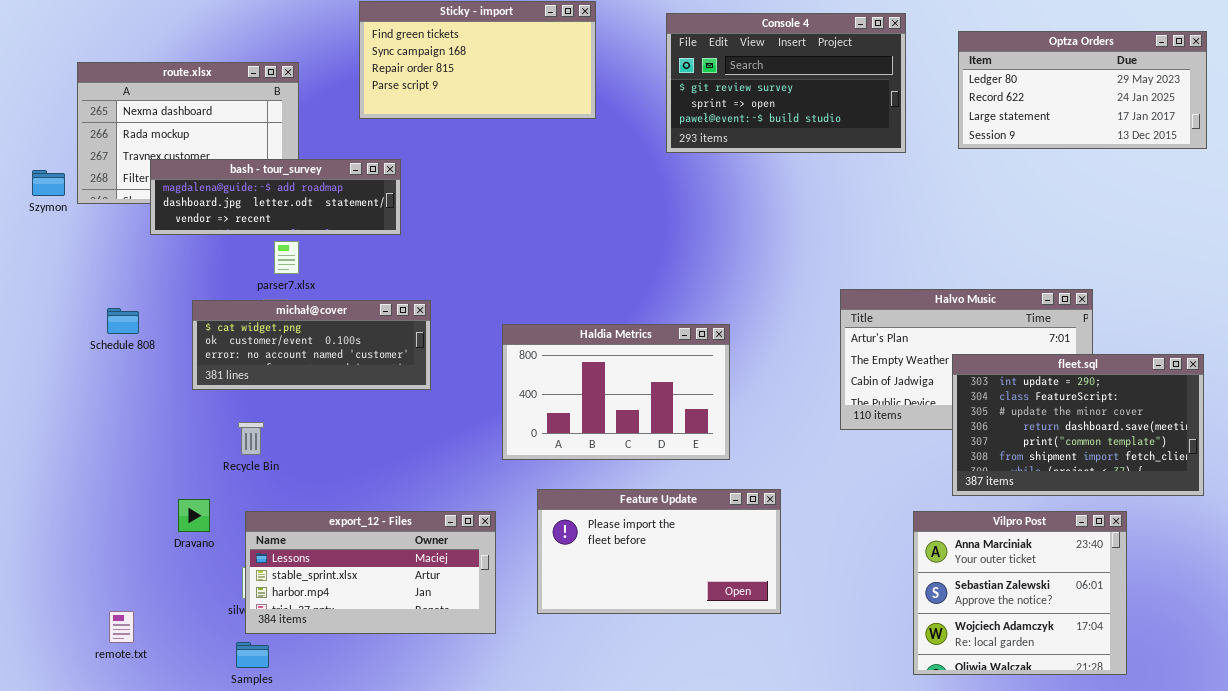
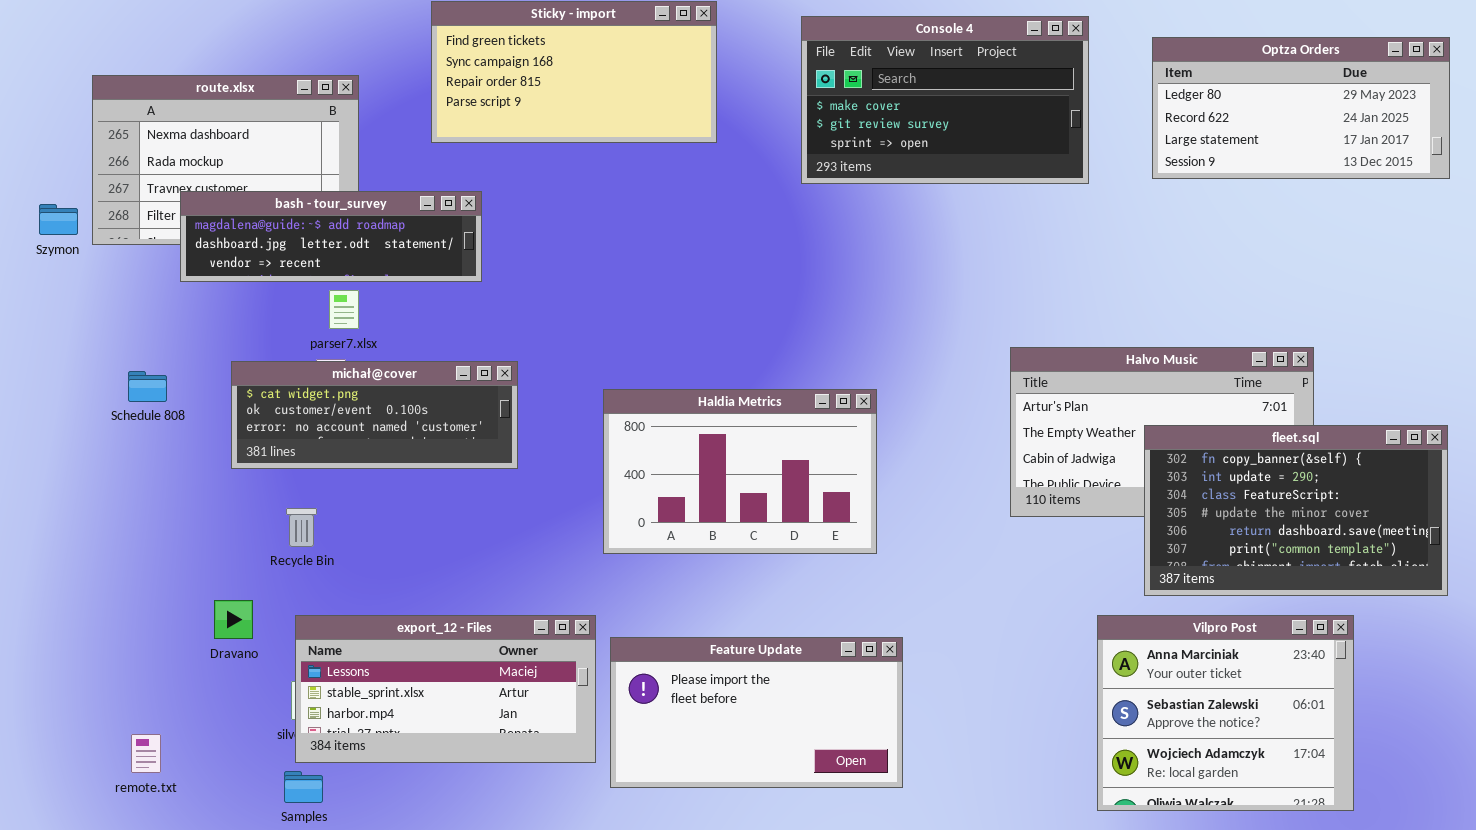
Console 4: [666,13,906,153] -> [801,16,1089,184], scrolled up 1 row
fleet.sql: [952,354,1204,496] -> [1144,425,1448,596], scrolled up 1 row
Feature Update: [537,489,781,614] -> [610,637,903,788], moved

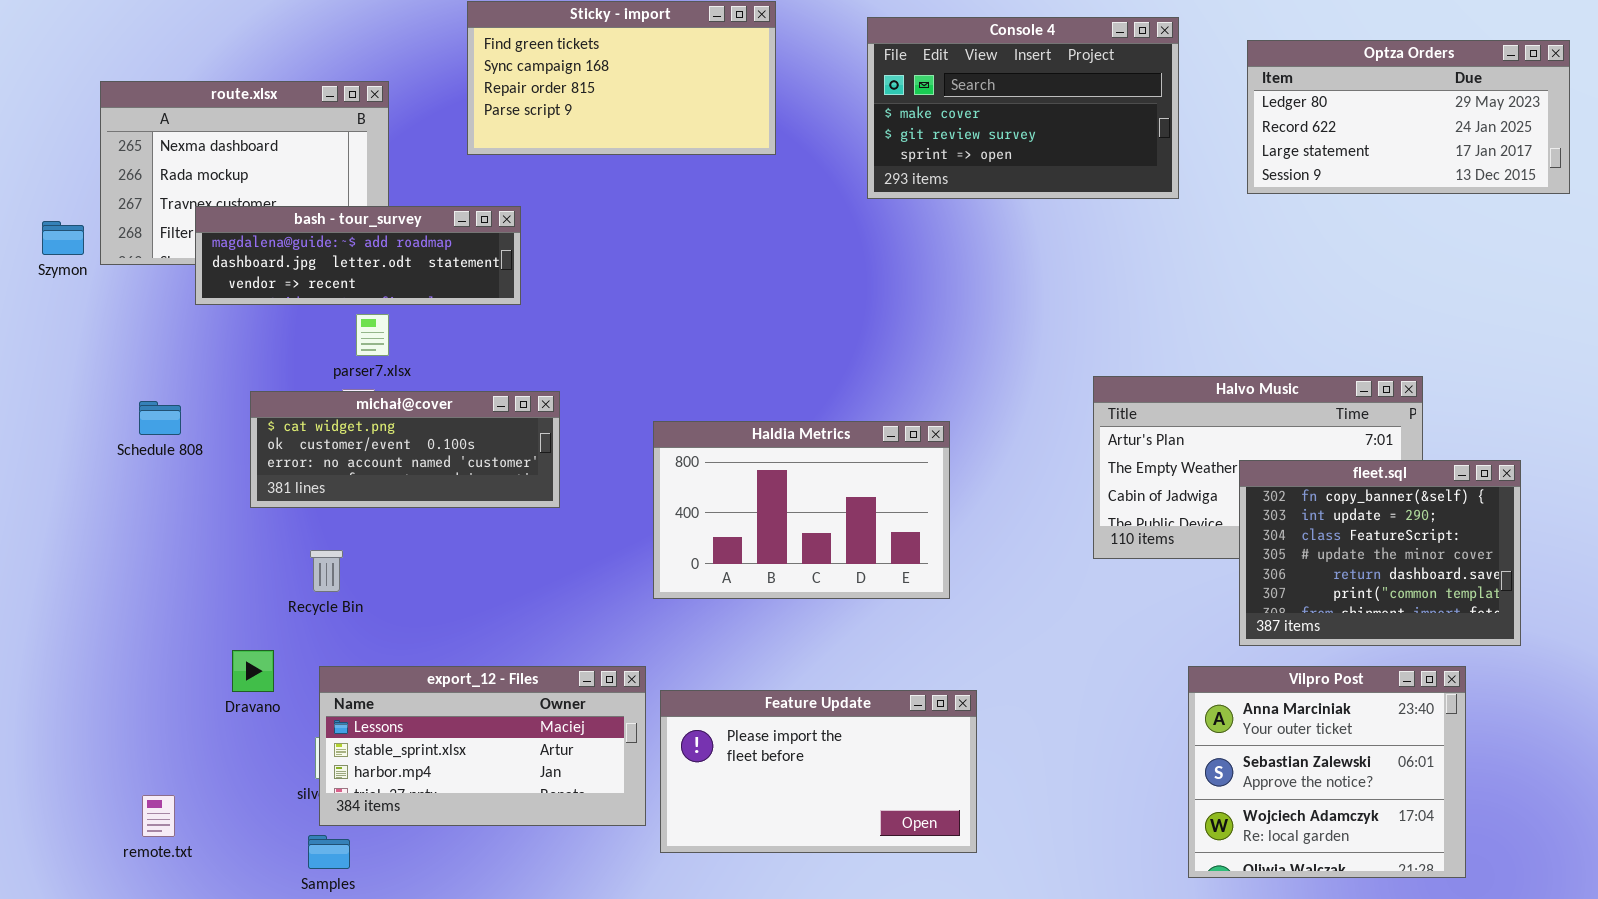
fleet.sql: [1144,425,1448,596] -> [1239,460,1521,646], resized

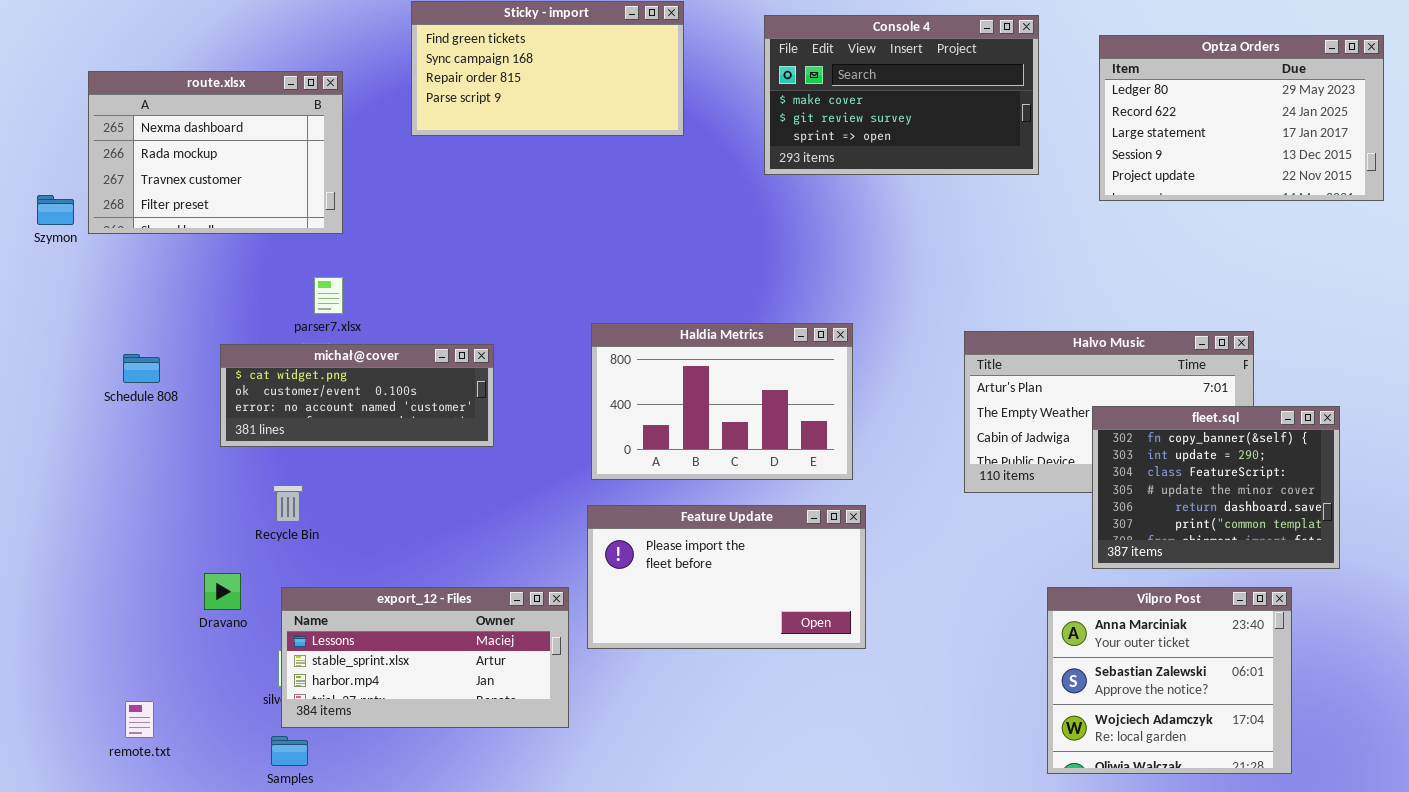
Optza Orders: [1247,40,1570,194] -> [1099,35,1384,201], resized
bash - tour_survey: [195,206,521,305] -> none, closed
Haldia Metrics: [653,421,950,599] -> [591,323,853,480], moved
Feature Update: [660,690,977,853] -> [587,505,866,649], moved

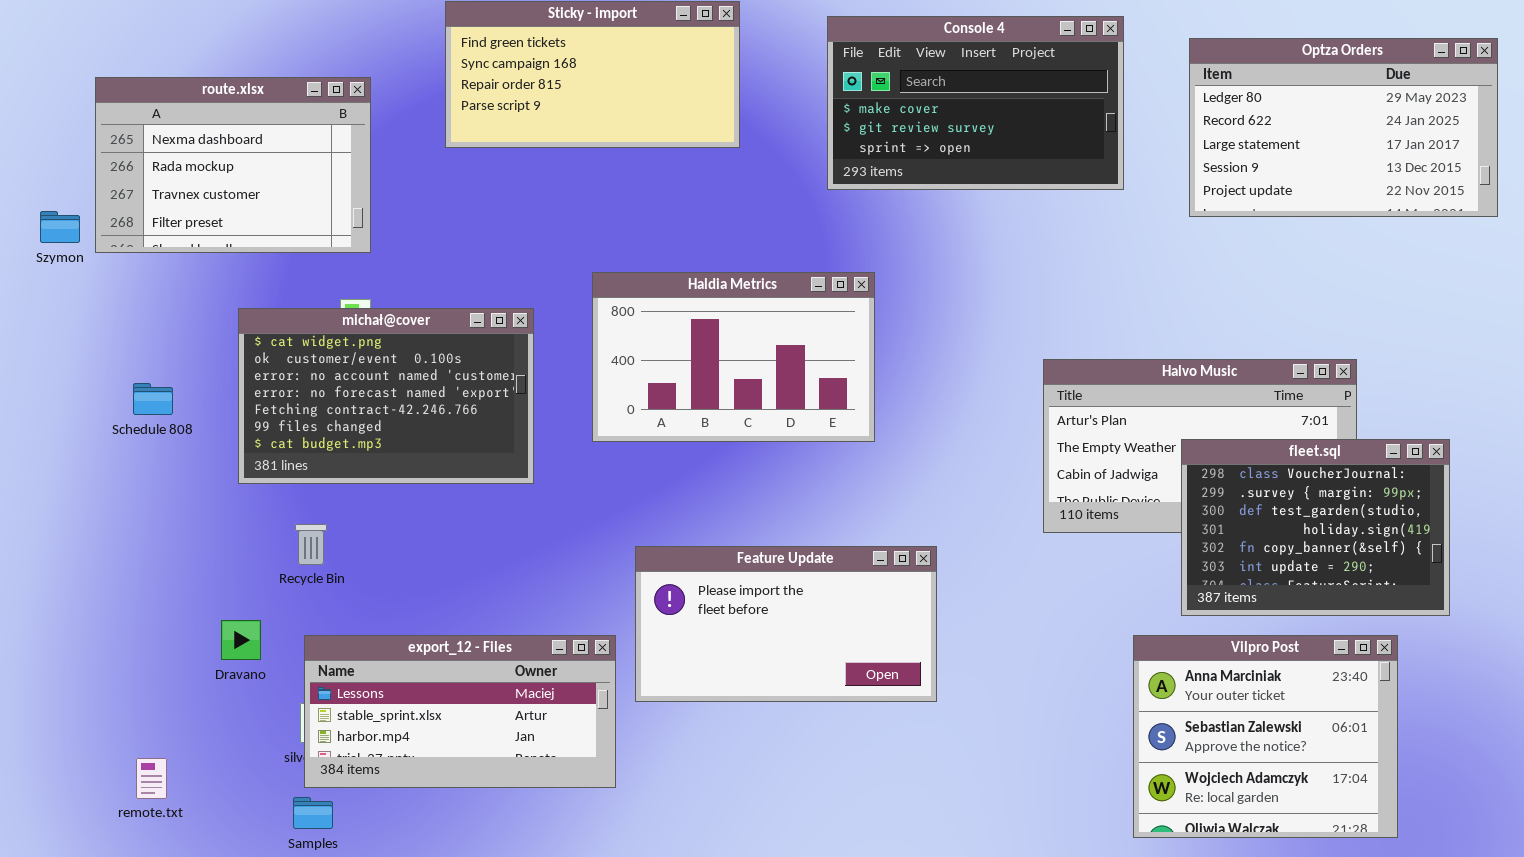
Haldia Metrics: [591,323,853,480] -> [592,272,875,442], moved
michał@cover: [220,344,494,447] -> [238,308,534,484], resized
fleet.sql: [1092,406,1340,569] -> [1181,439,1450,616], scrolled up 4 rows

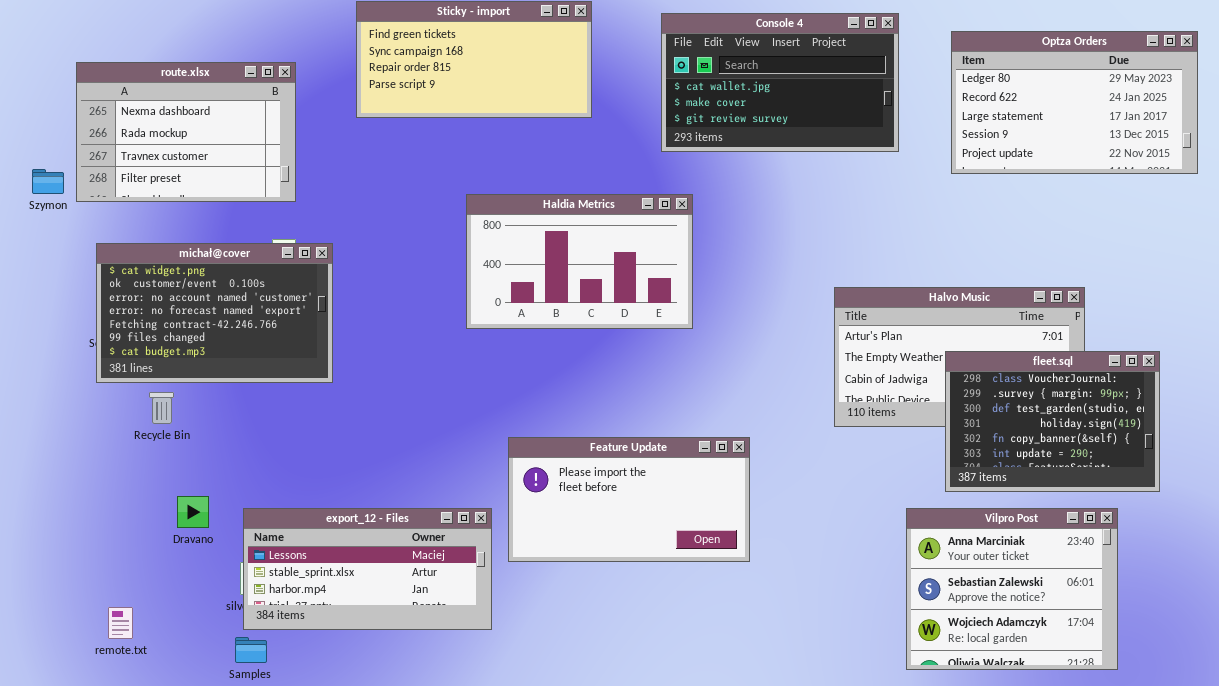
Console 4: [827,16,1124,190] -> [661,13,899,152], scrolled up 1 row
Haldia Metrics: [592,272,875,442] -> [466,194,693,329], moved
michał@cover: [238,308,534,484] -> [96,243,333,383], moved
Recycle Bin: [295,524,327,565] -> [149,392,174,424], moved

